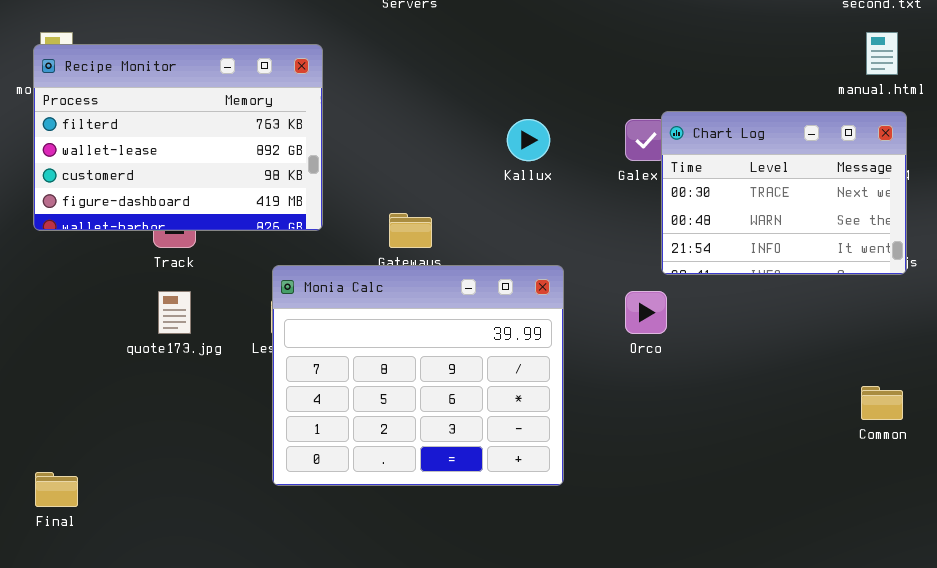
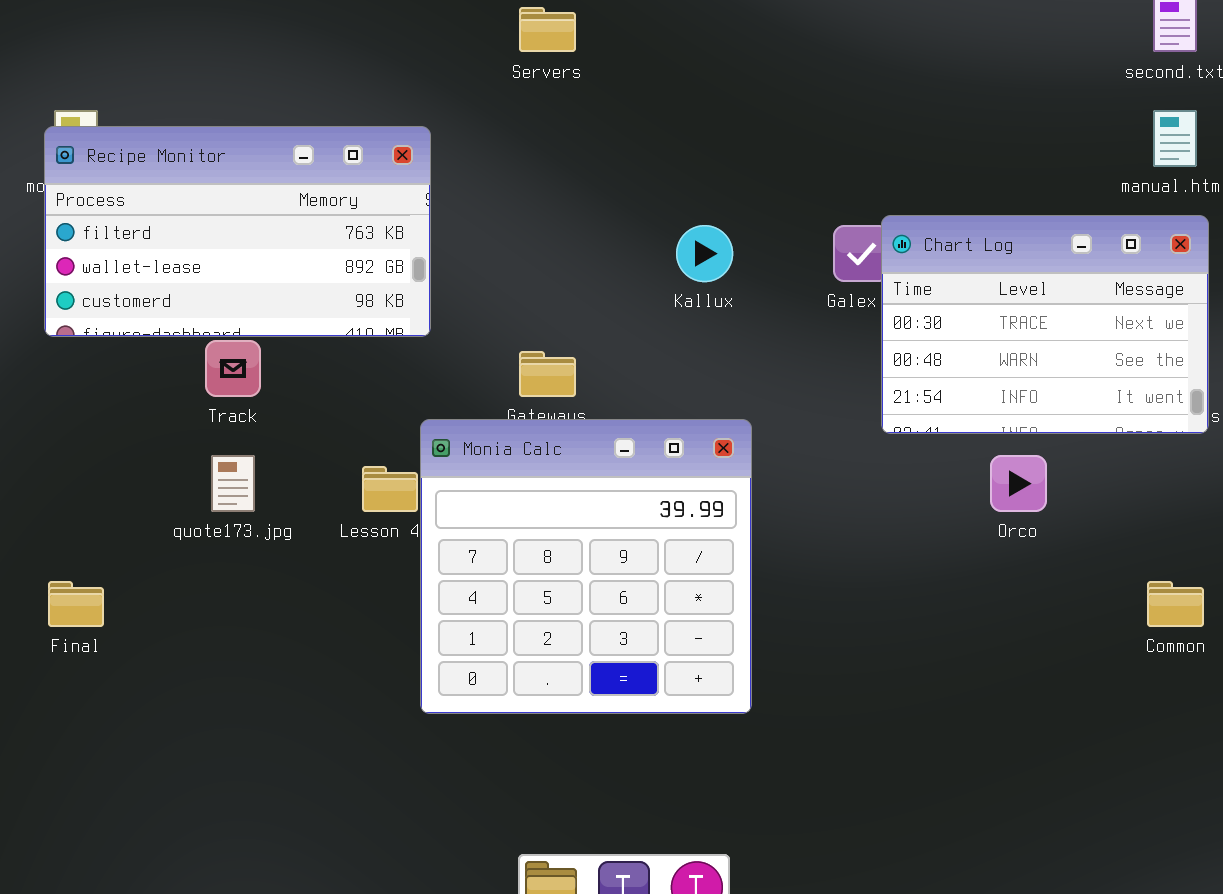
Recipe Monitor: [33,44,323,231] -> [44,126,431,337], resized
Monia Calc: [272,265,564,486] -> [420,419,752,714], resized
Orco: [625,291,667,334] -> [990,455,1047,512], moved
Final: [35,472,78,507] -> [48,581,104,627], moved

